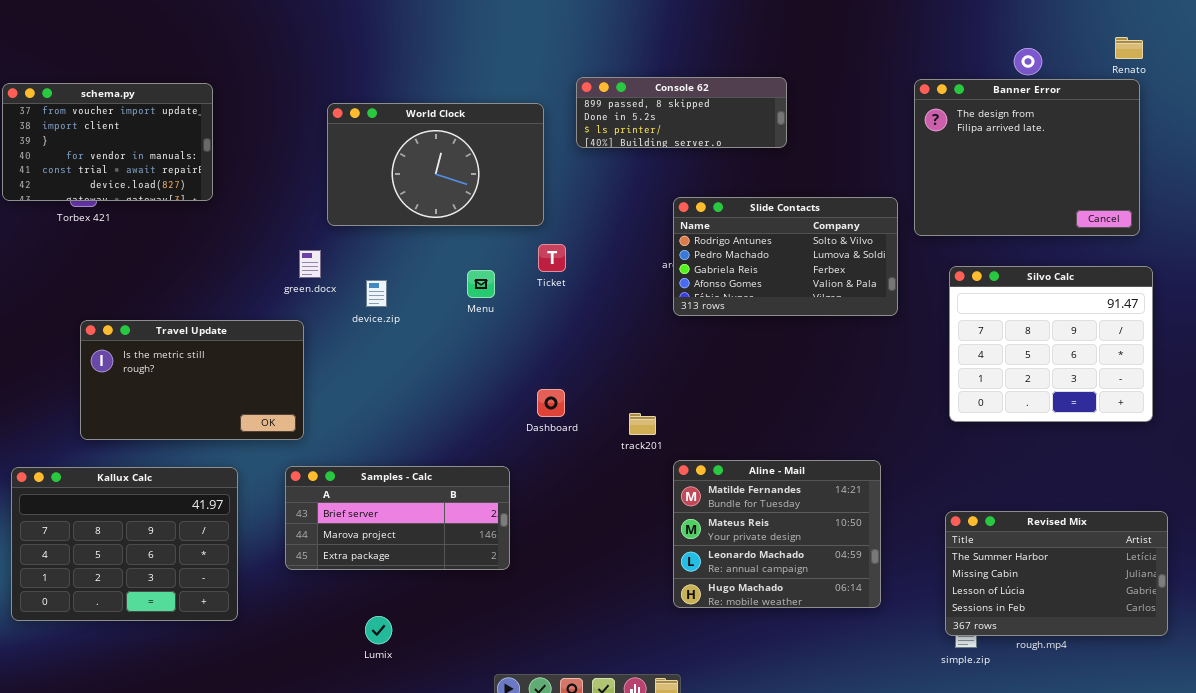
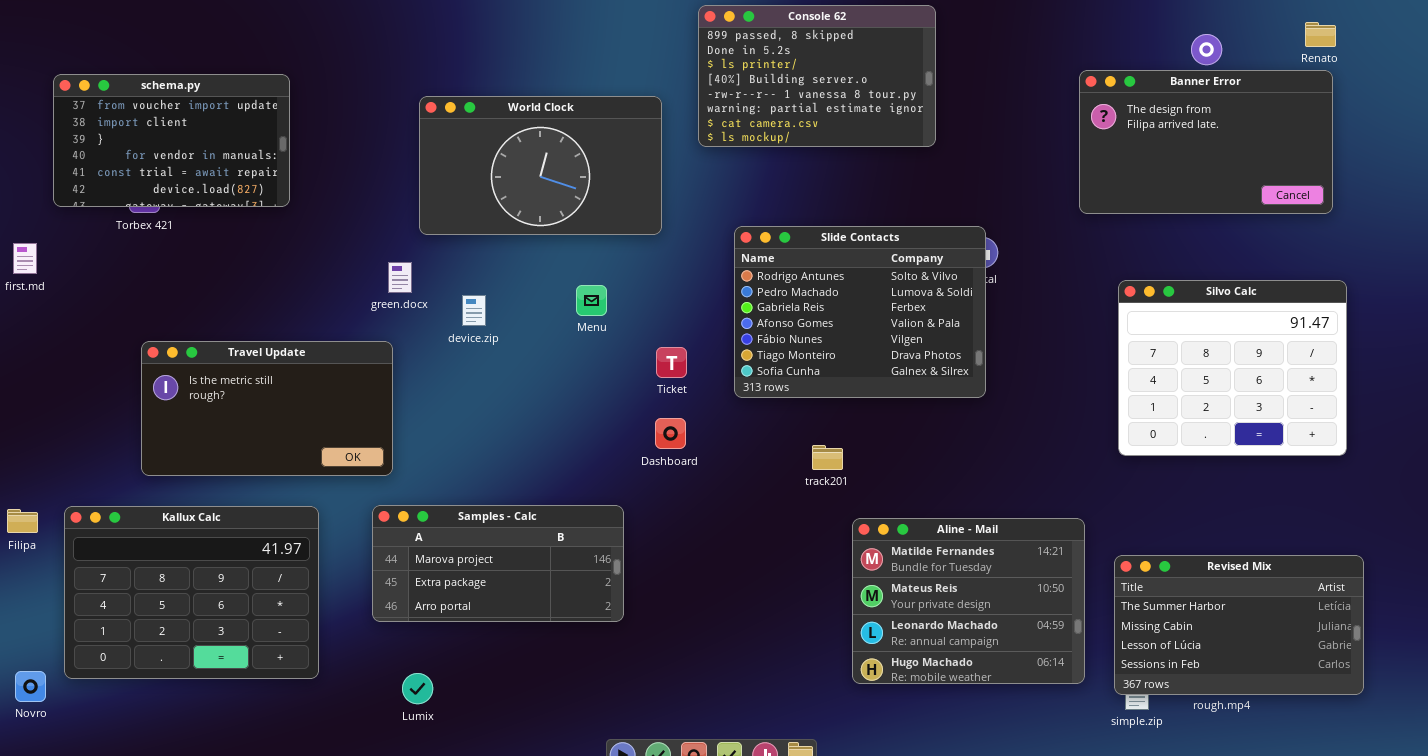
Console 62: [576,77,787,148] -> [698,5,936,147], resized
Banner Error: [914,79,1140,236] -> [1079,70,1333,214], resized
Slide Contacts: [673,197,898,316] -> [734,226,986,398], moved, resized
Ticket: [538,244,566,272] -> [656,347,687,378], moved
track201: [629,413,656,435] -> [812,445,843,470], moved
Aline - Mail: [673,460,881,608] -> [852,518,1085,684], moved
Samples - Calc: [285,466,510,570] -> [372,505,624,622], scrolled down 1 row
Lumix: [365,616,392,644] -> [402,673,433,704], moved

